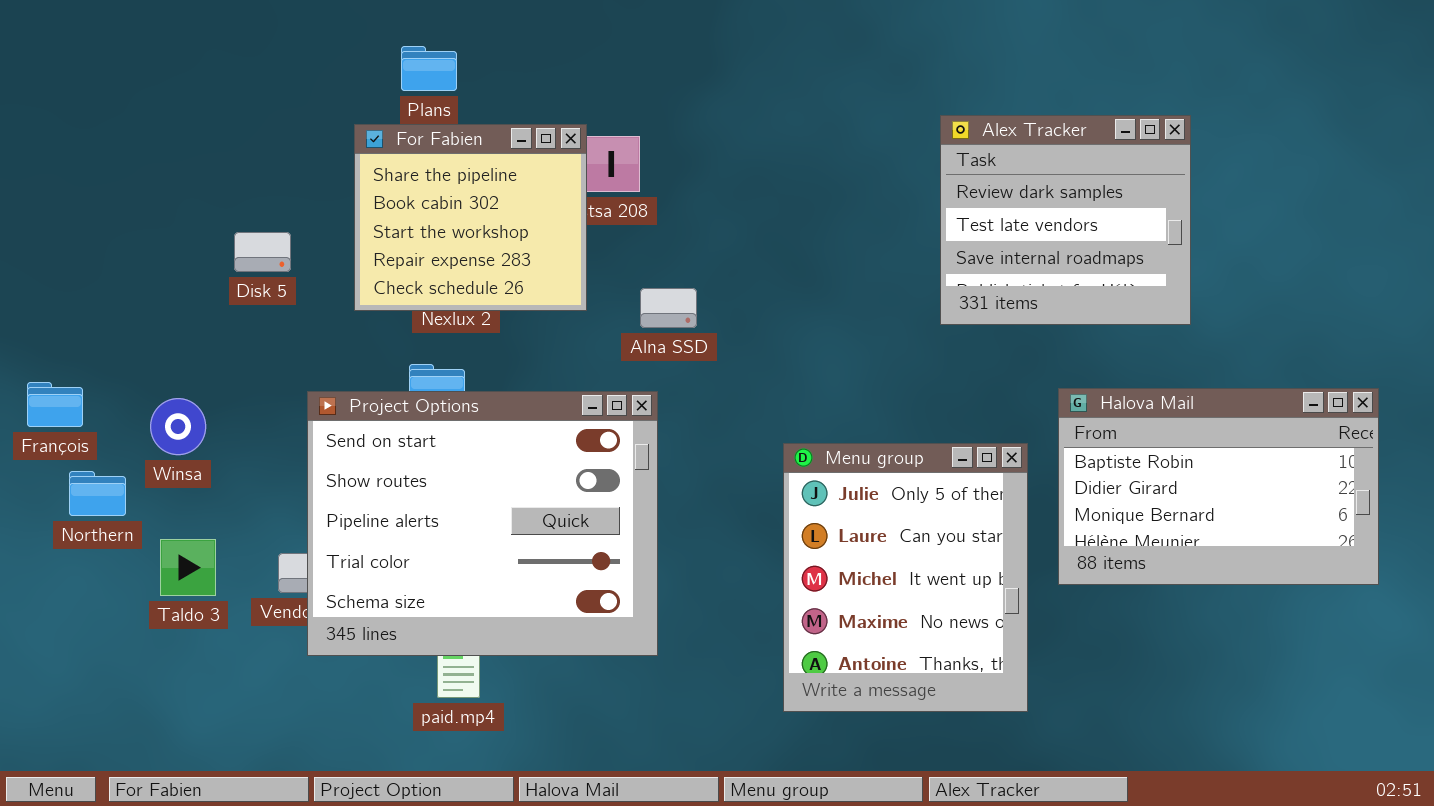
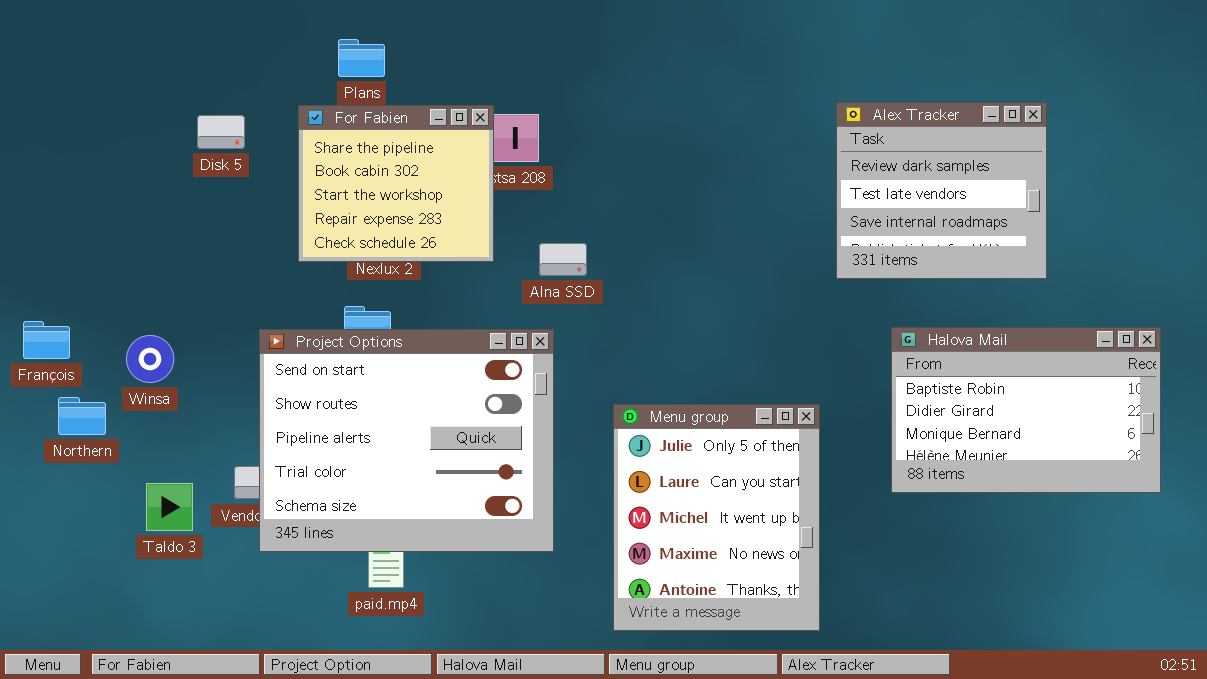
Alex Tracker: [940,115,1191,325] -> [836,102,1047,279], moved
Disk 5: [234,232,291,272] -> [197,115,245,149], moved
Menu group: [783,443,1028,712] -> [613,404,820,631], moved
Taldo 3: [160,539,216,596] -> [146,483,193,531], moved

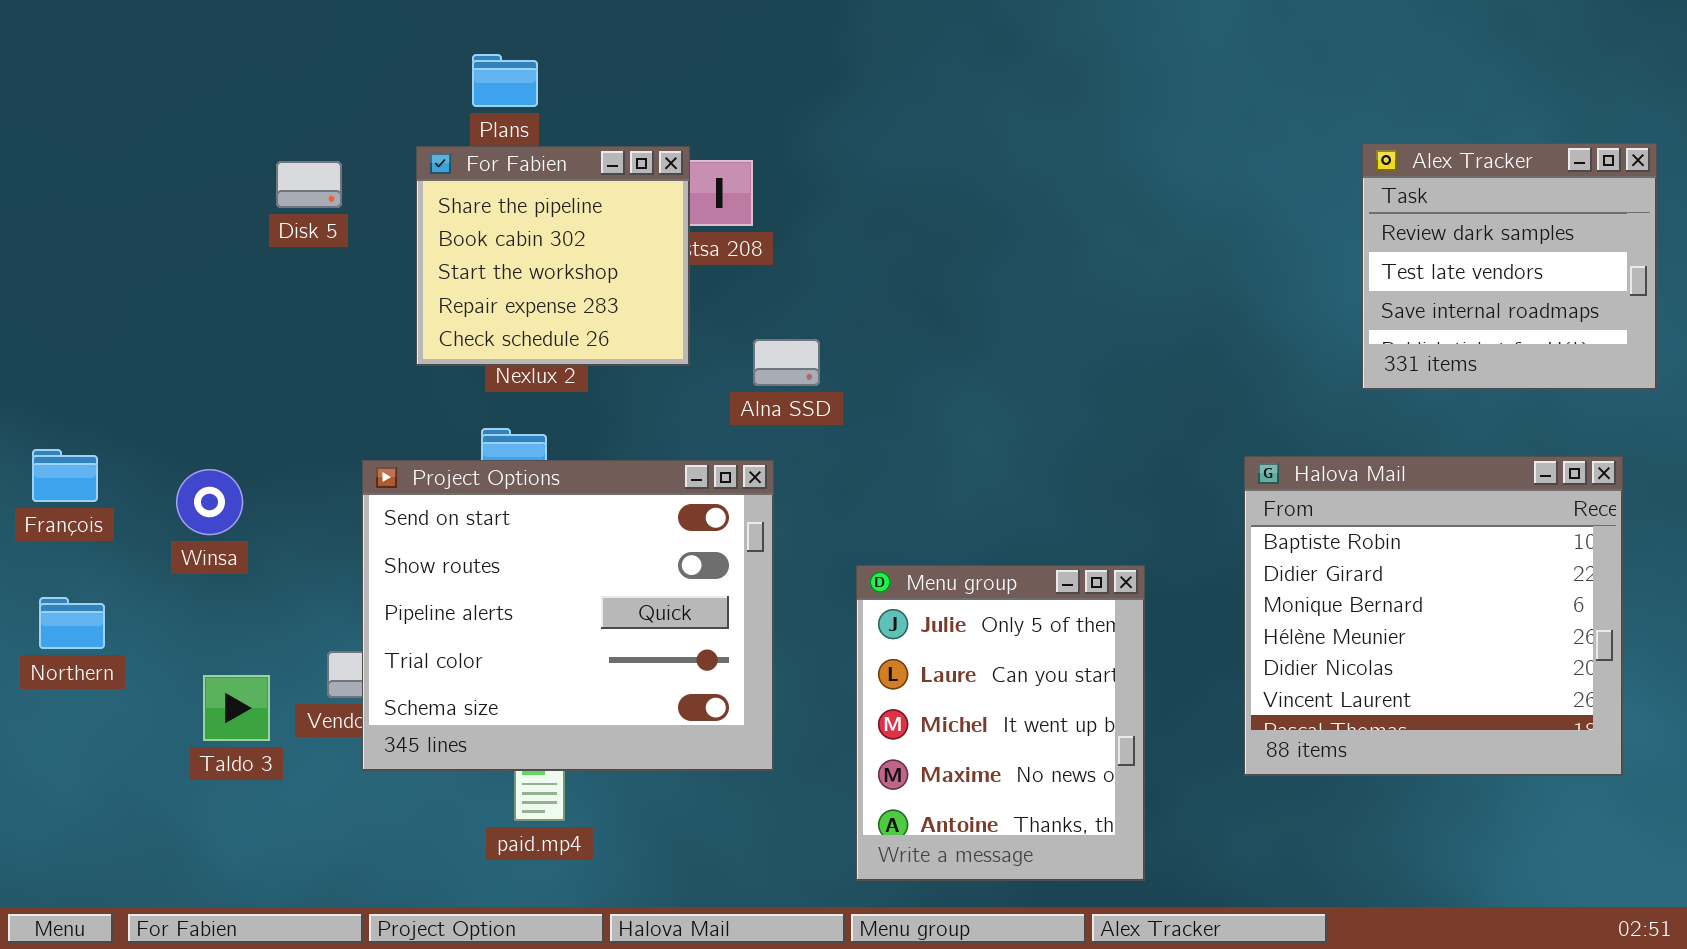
Alex Tracker: [836,102,1047,279] -> [1362,143,1657,390], moved
Halova Mail: [891,327,1161,493] -> [1244,456,1623,776], resized
Northern: [58,397,106,435] -> [39,597,105,649], moved

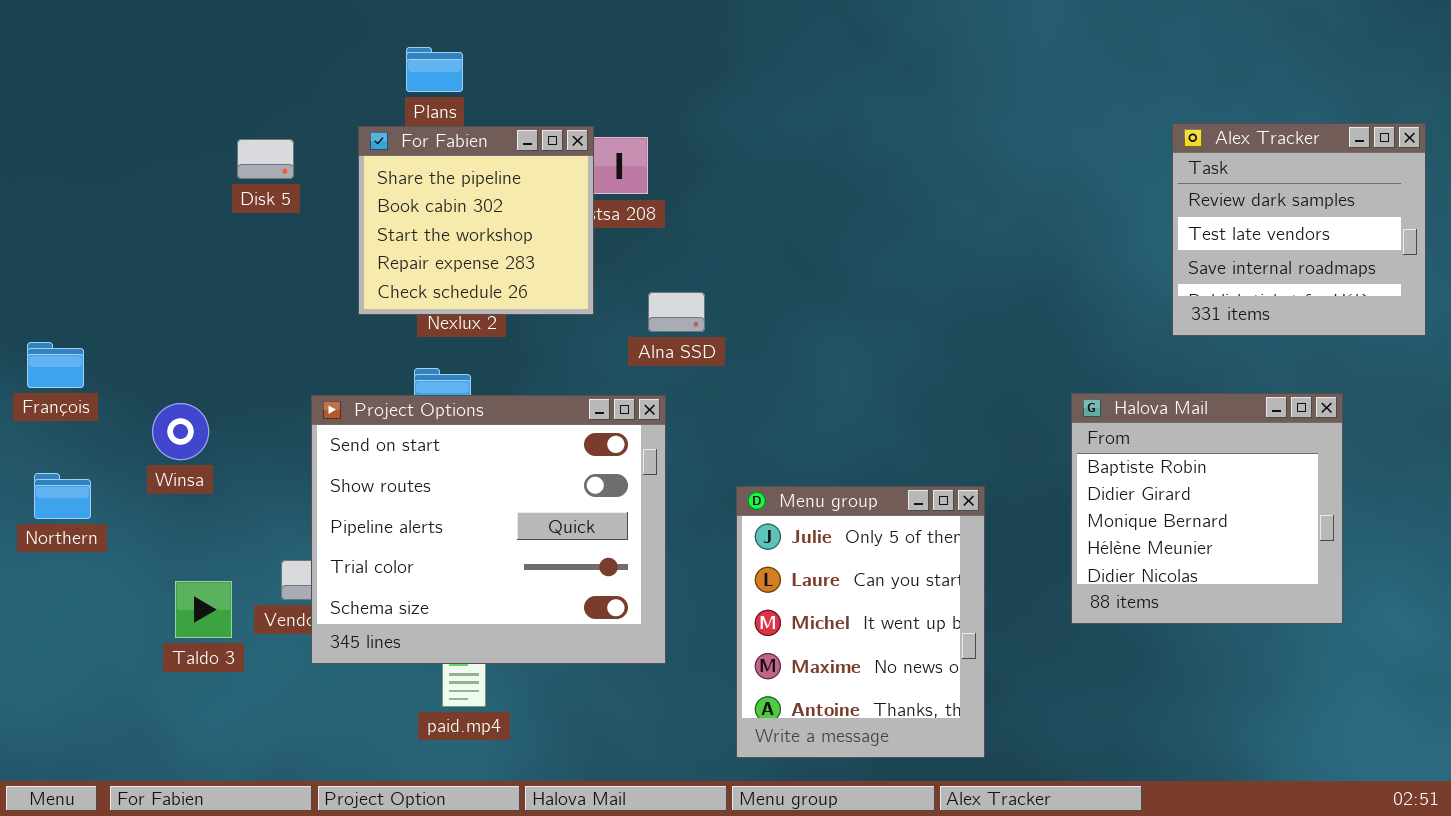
François: [32,449,98,502] -> [27,342,84,388], moved
Halova Mail: [1244,456,1623,776] -> [1071,393,1343,624], resized
Northern: [39,597,105,649] -> [34,473,91,519], moved

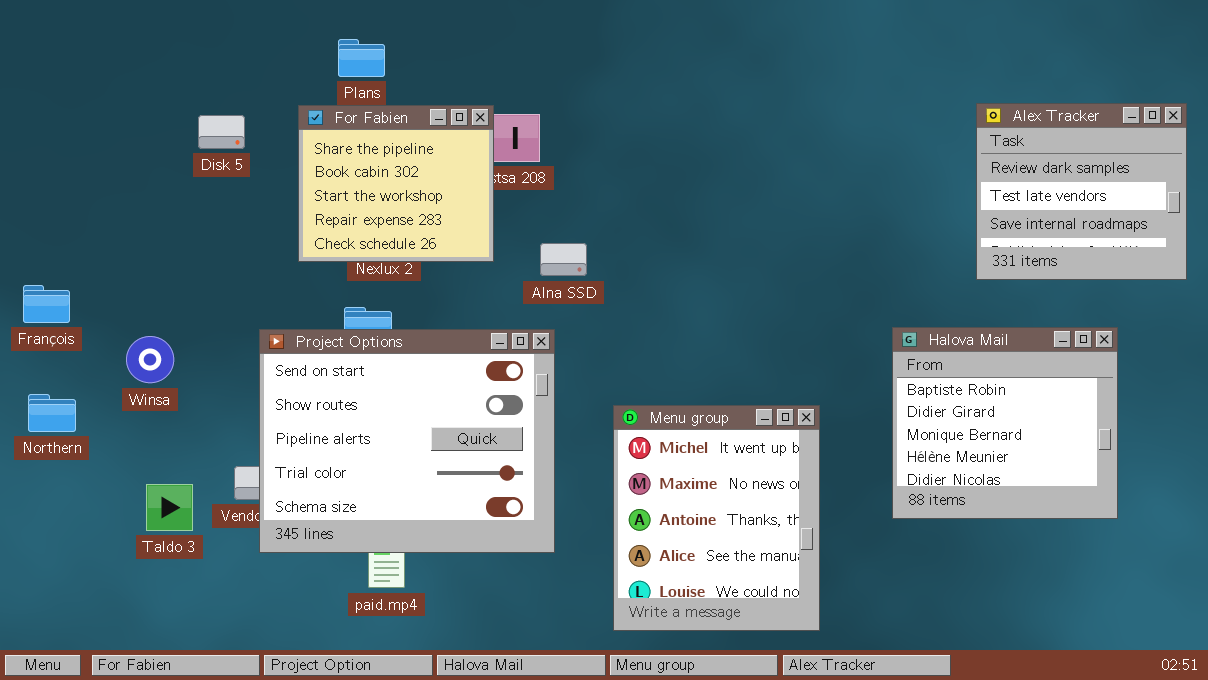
Menu group: [736,486,985,758] -> [613,405,820,631], scrolled down 2 rows

